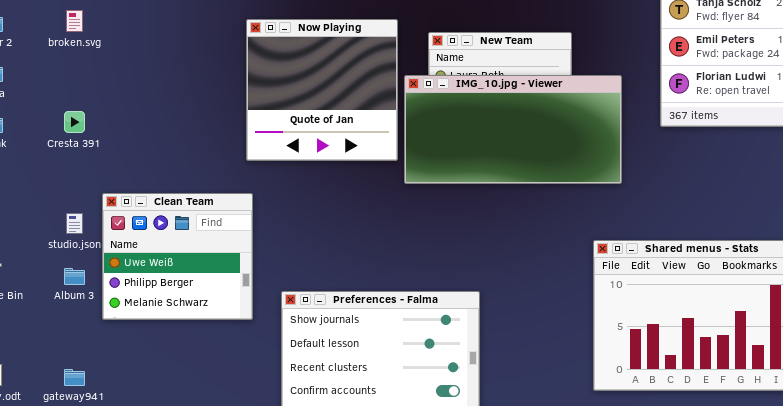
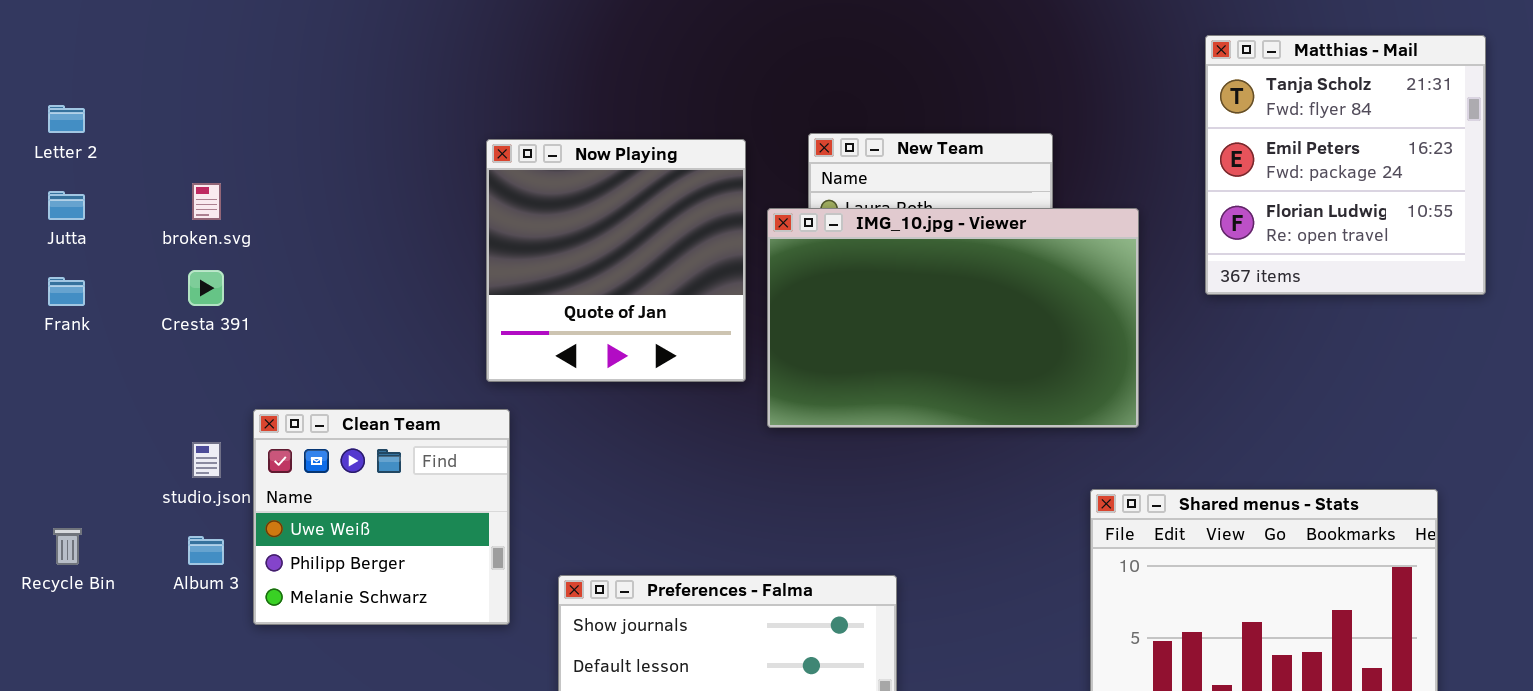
broken.svg: [66,10,83,32] -> [192,183,221,220], moved
Now Playing: [246,19,398,161] -> [486,139,746,382], moved
IMG_10.jpg - Viewer: [404,75,622,184] -> [767,208,1139,428], resized

